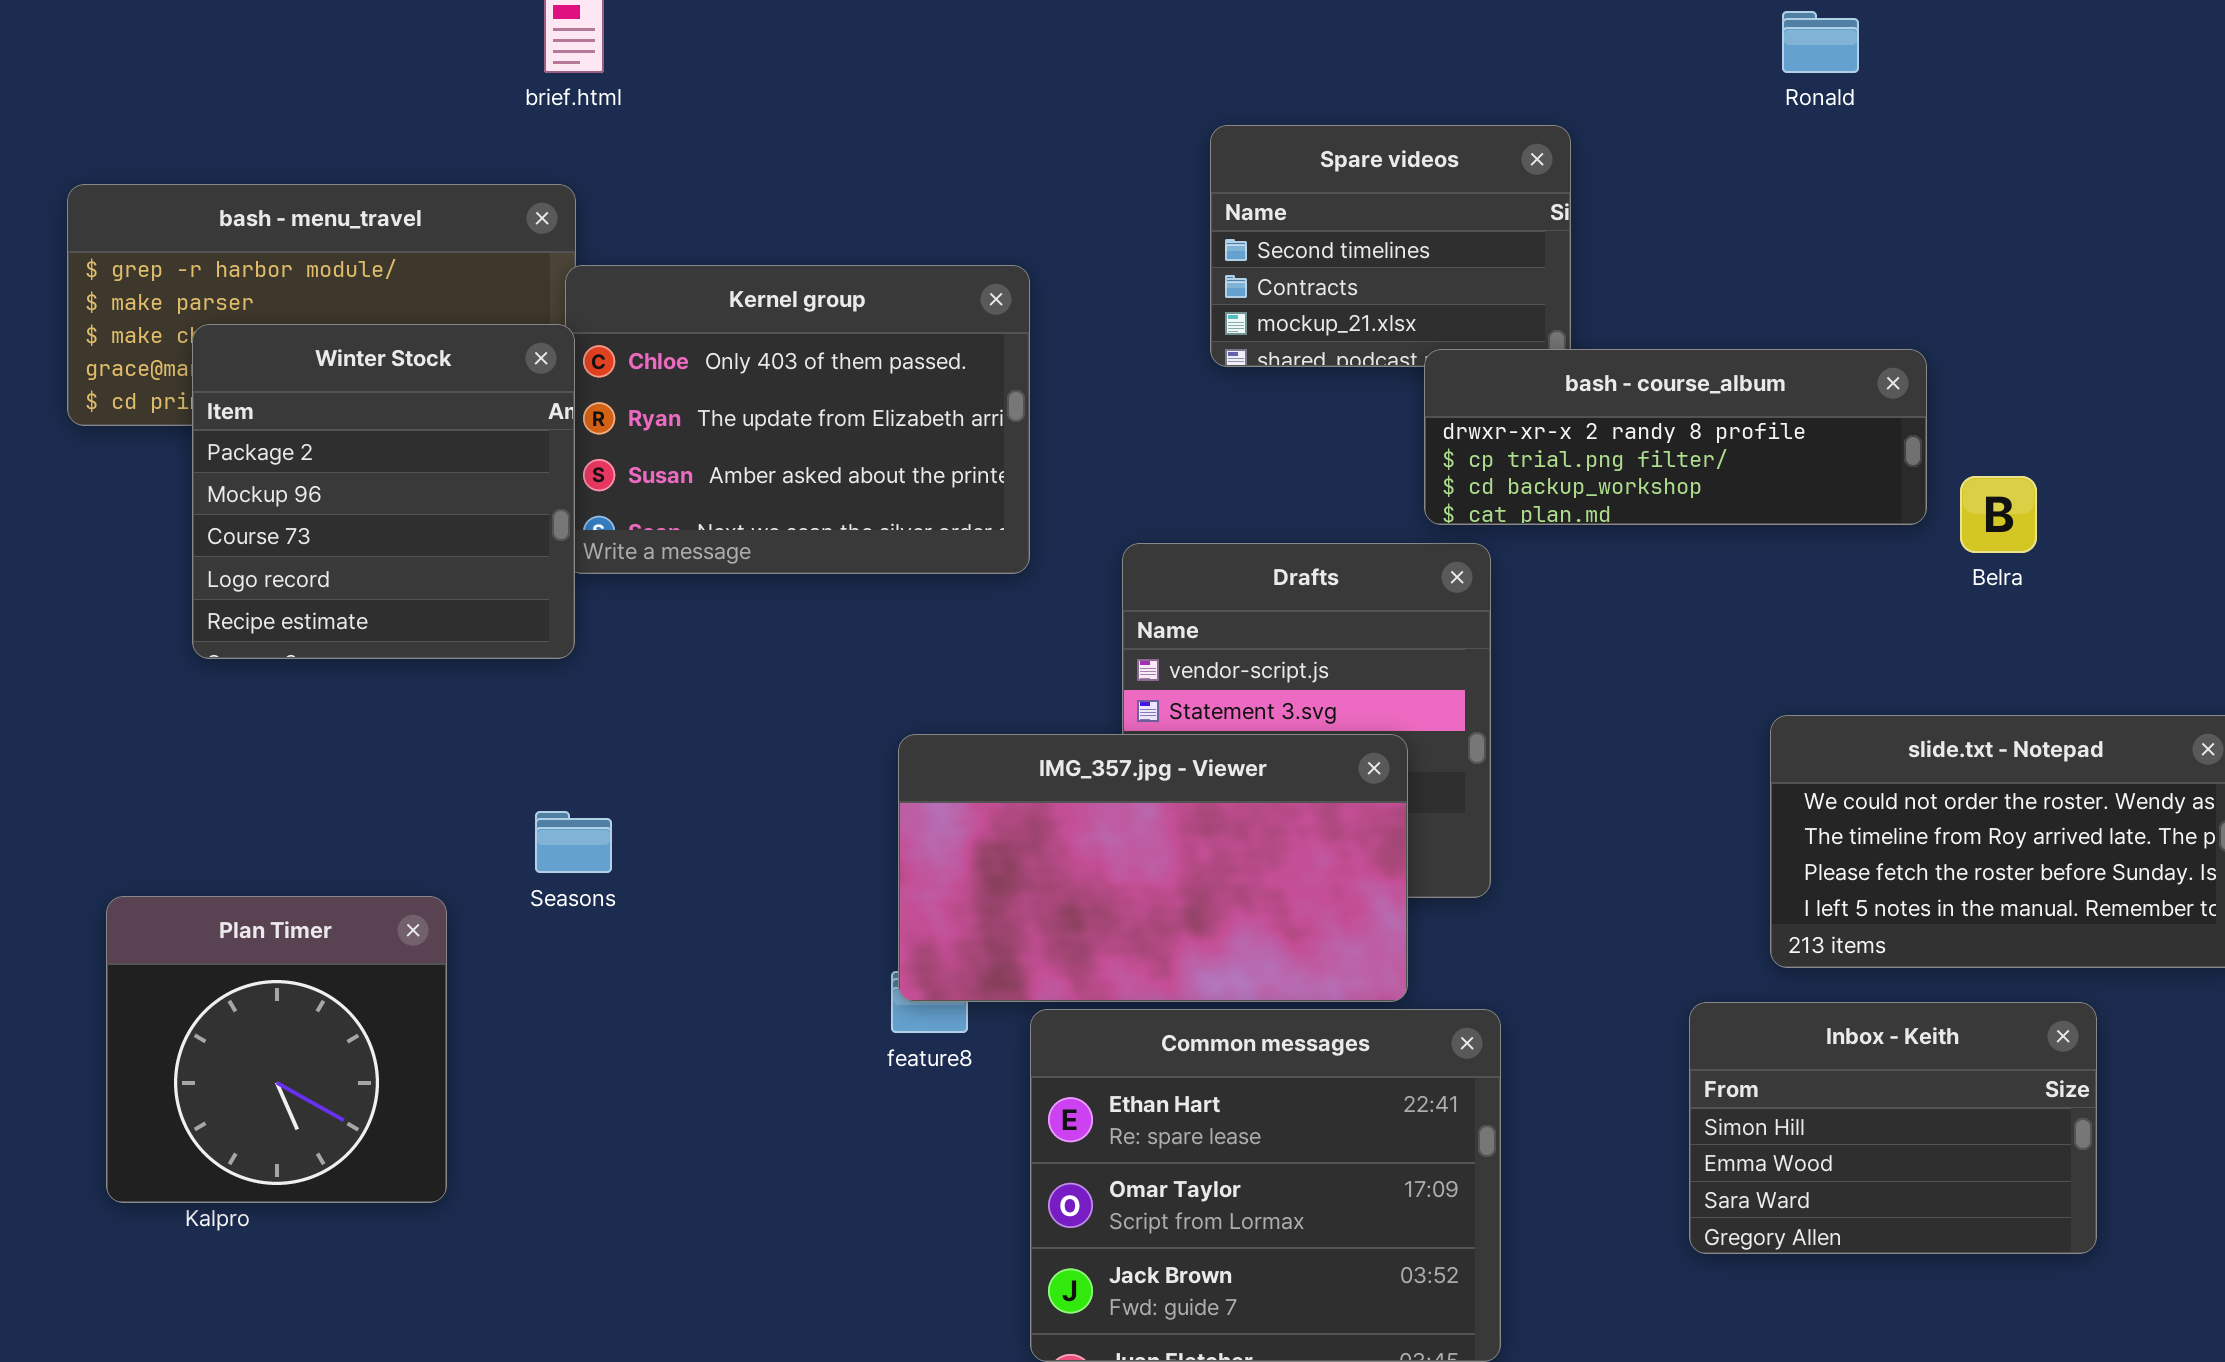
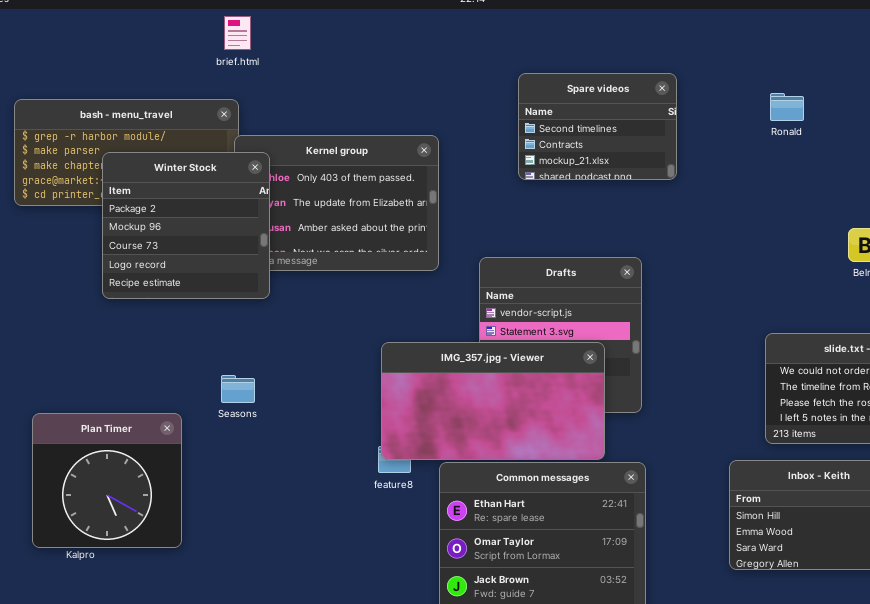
Ronald: [1782,11,1859,73] -> [770,93,804,121], moved
Winter Stock: [192,324,575,659] -> [102,152,270,299], moved
bash - course_album: [1424,349,1927,525] -> none, closed

